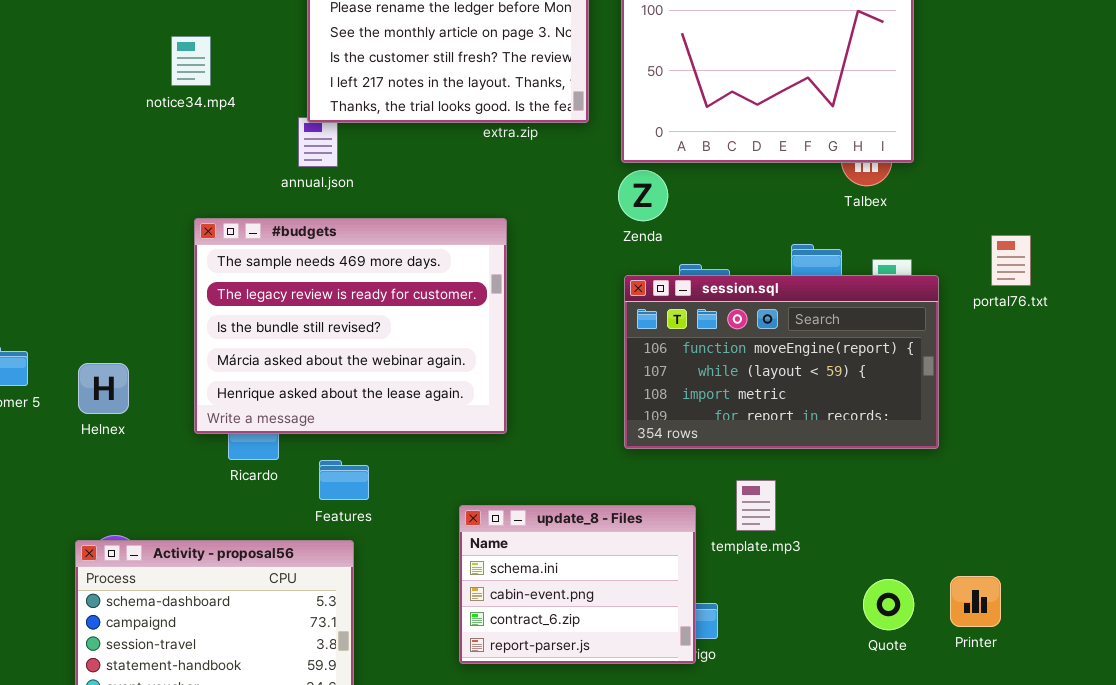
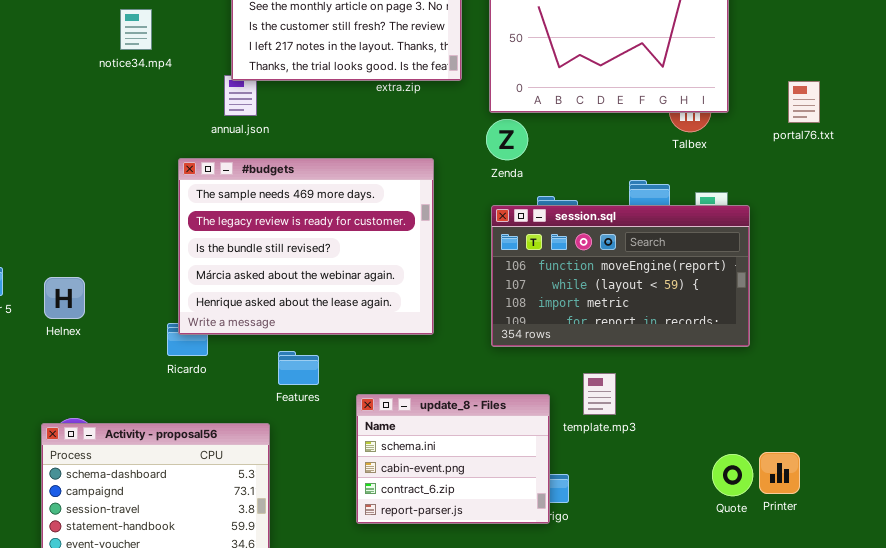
#budgets: [194,218,507,434] -> [178,158,434,335], moved
portal76.txt: [991,235,1031,286] -> [788,81,820,123], moved
Features: [319,460,369,500] -> [278,351,319,385], moved
Quote: [863,579,914,630] -> [712,454,753,496], moved

